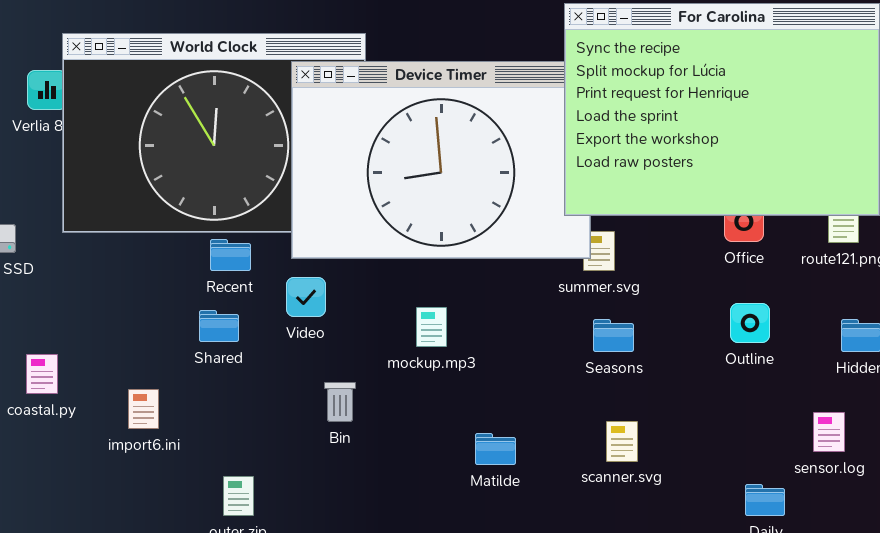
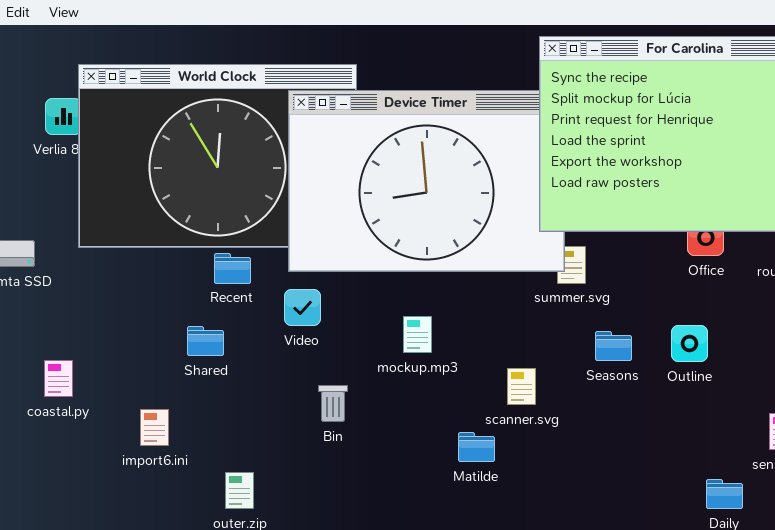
Outline: [730,303,770,343] -> [671,325,708,362], moved
Shared: [199,310,239,342] -> [187,326,224,356], moved
Seasons: [593,319,634,352] -> [595,331,632,361], moved
import6.ini: [128,389,159,429] -> [140,409,169,446], moved
scanner.svg: [606,421,638,462] -> [507,368,536,405], moved

